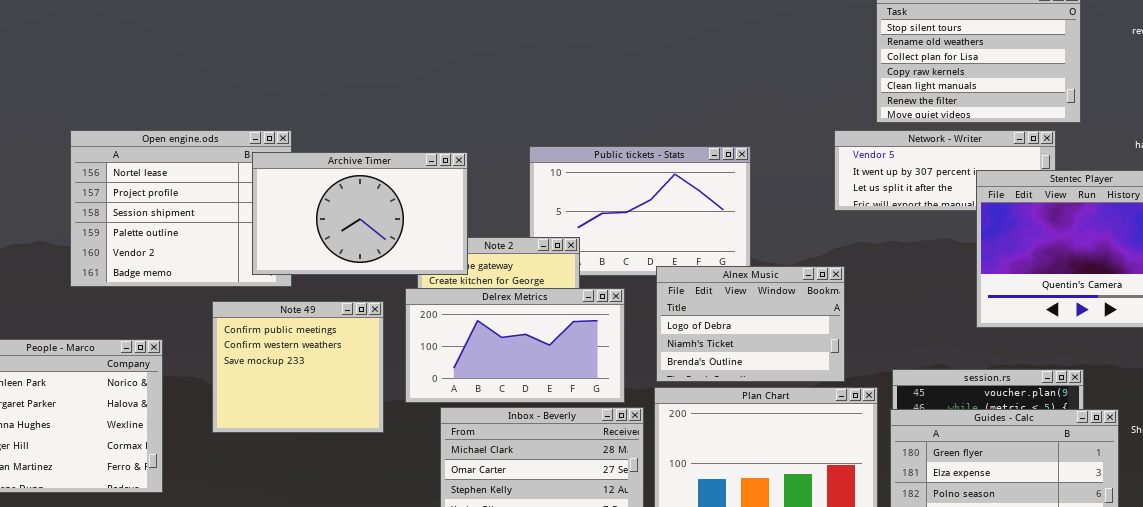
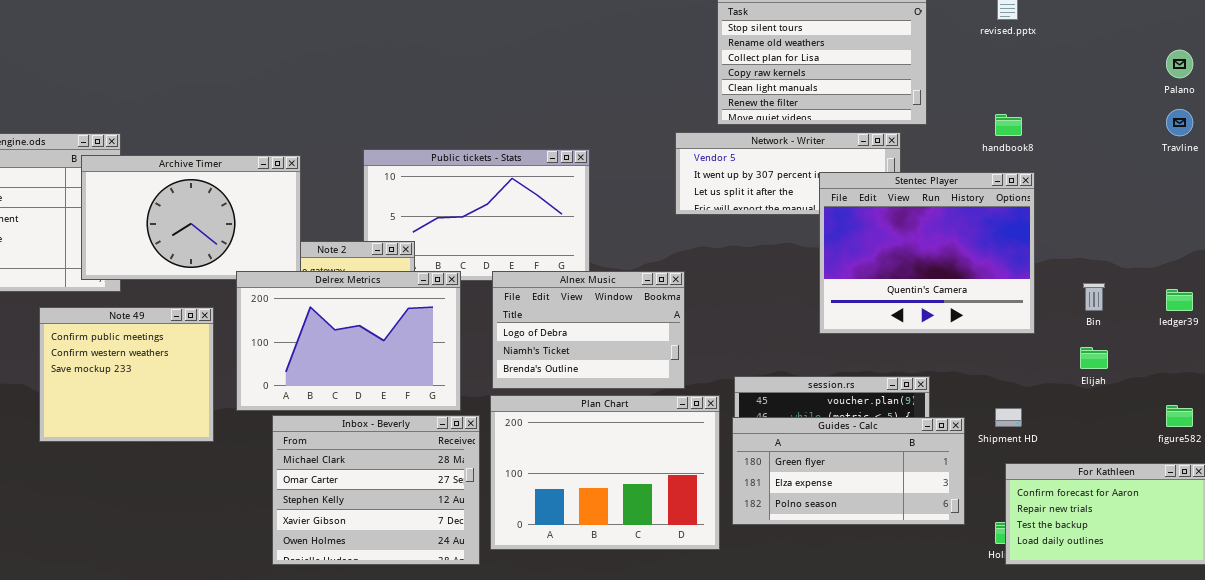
Delrex Metrics: [405,288,625,403] -> [236,271,461,411], resized

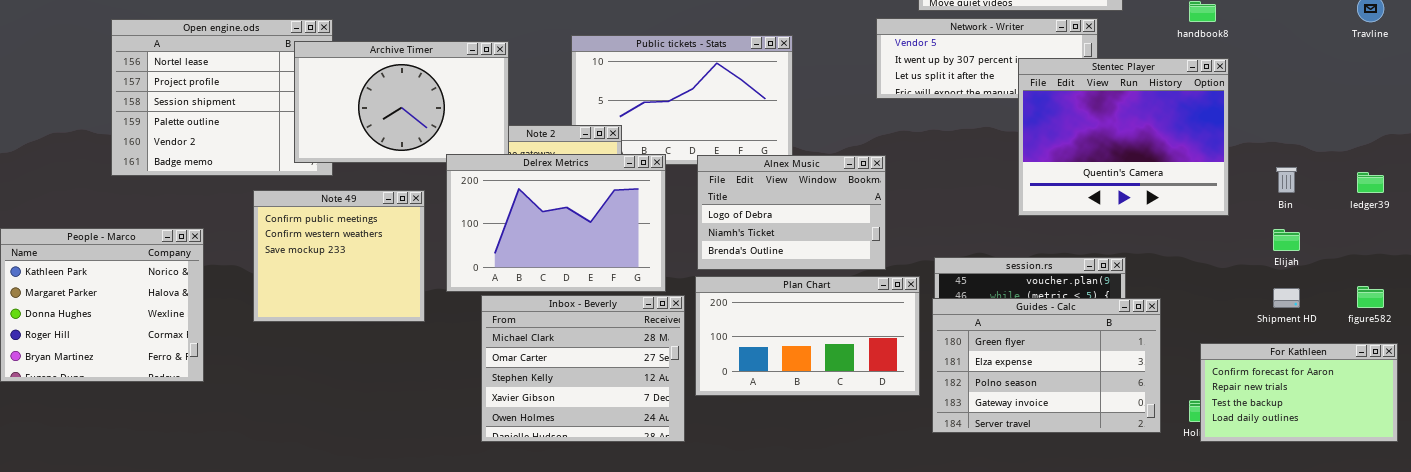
Plan Chart: [490,395,720,550] -> [695,276,920,396], resized
Shipment HD: [995,408,1022,427] -> [1273,288,1300,308], moved
Guides - Calc: [732,417,965,525] -> [932,298,1161,433], resized

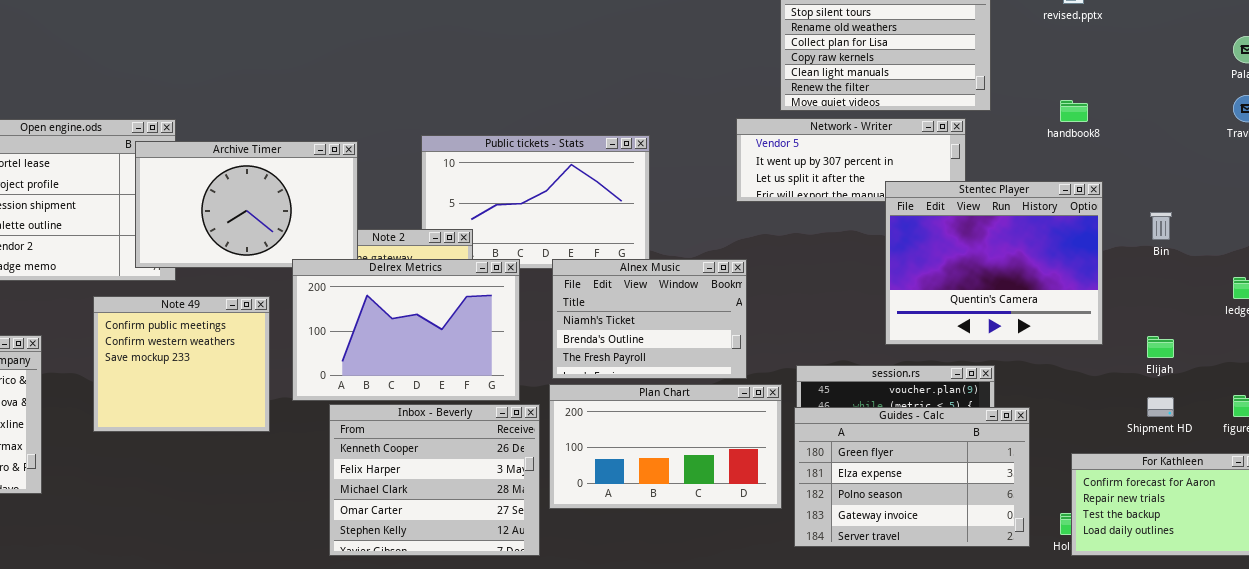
Stentec Player: [1018,58,1229,216] -> [885,181,1103,345], moved
Alnex Music: [697,155,886,270] -> [552,259,747,379], scrolled down 1 row
Bin: [1276,167,1297,193] -> [1150,212,1172,240], moved
Inbox - Beverly: [481,295,685,442] -> [329,404,540,556], scrolled up 2 rows

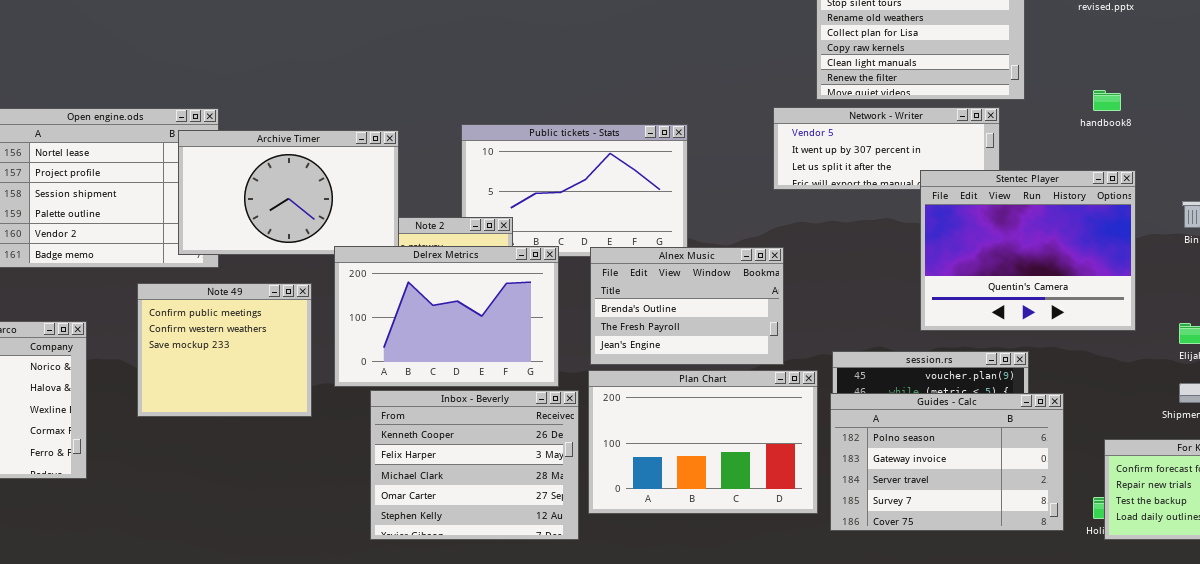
Alnex Music: [552,259,747,379] -> [590,247,784,365], scrolled down 1 row
Plan Chart: [549,384,782,509] -> [588,370,818,514], resized
Guides - Calc: [794,407,1030,547] -> [830,393,1064,531], scrolled down 2 rows

